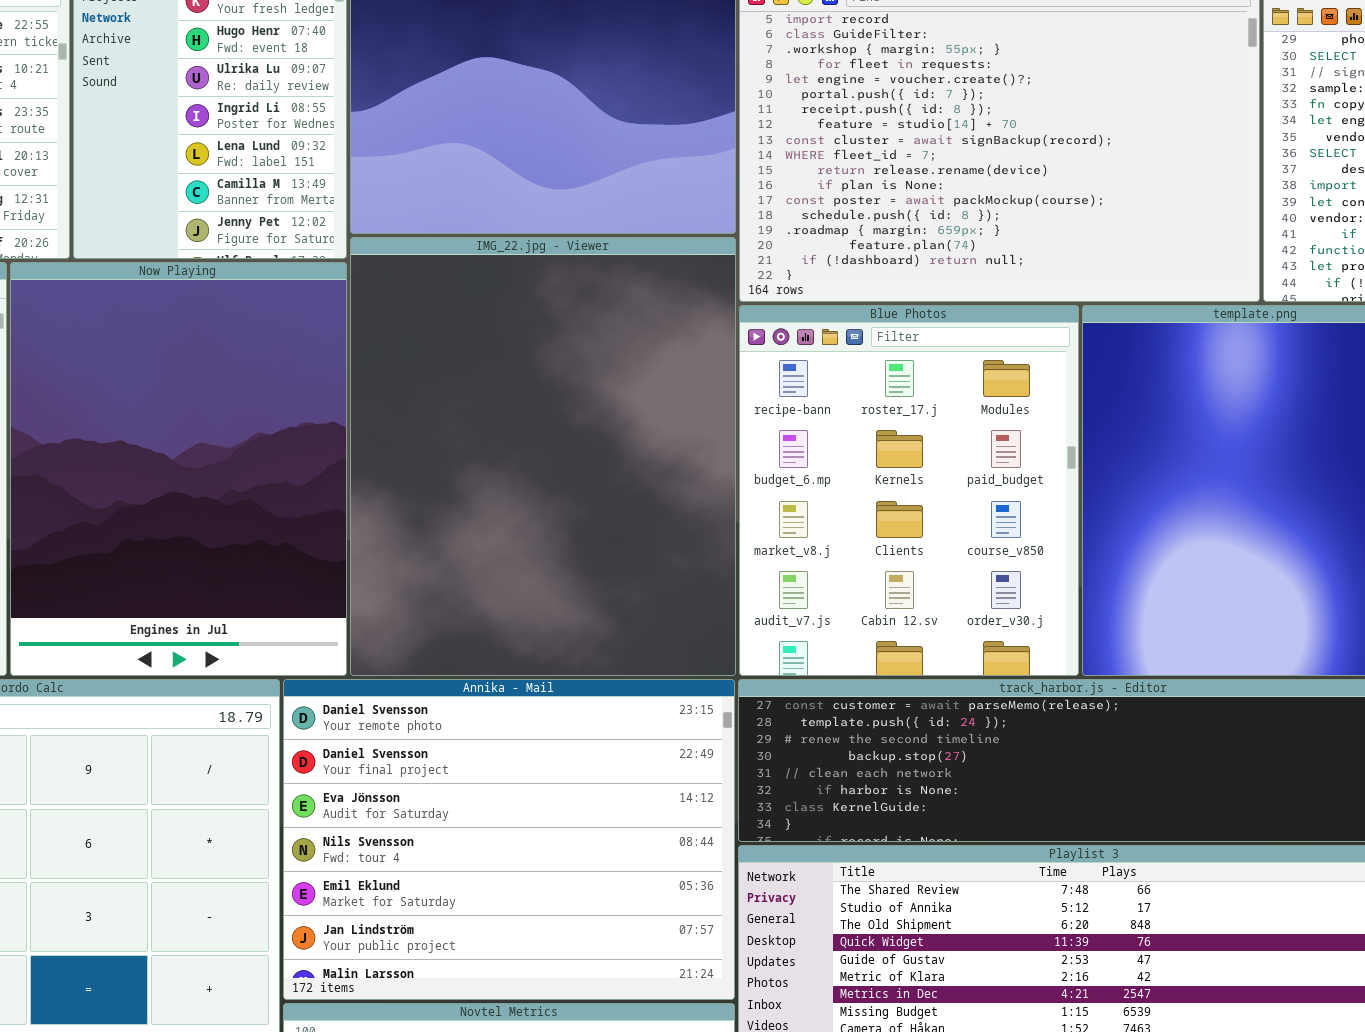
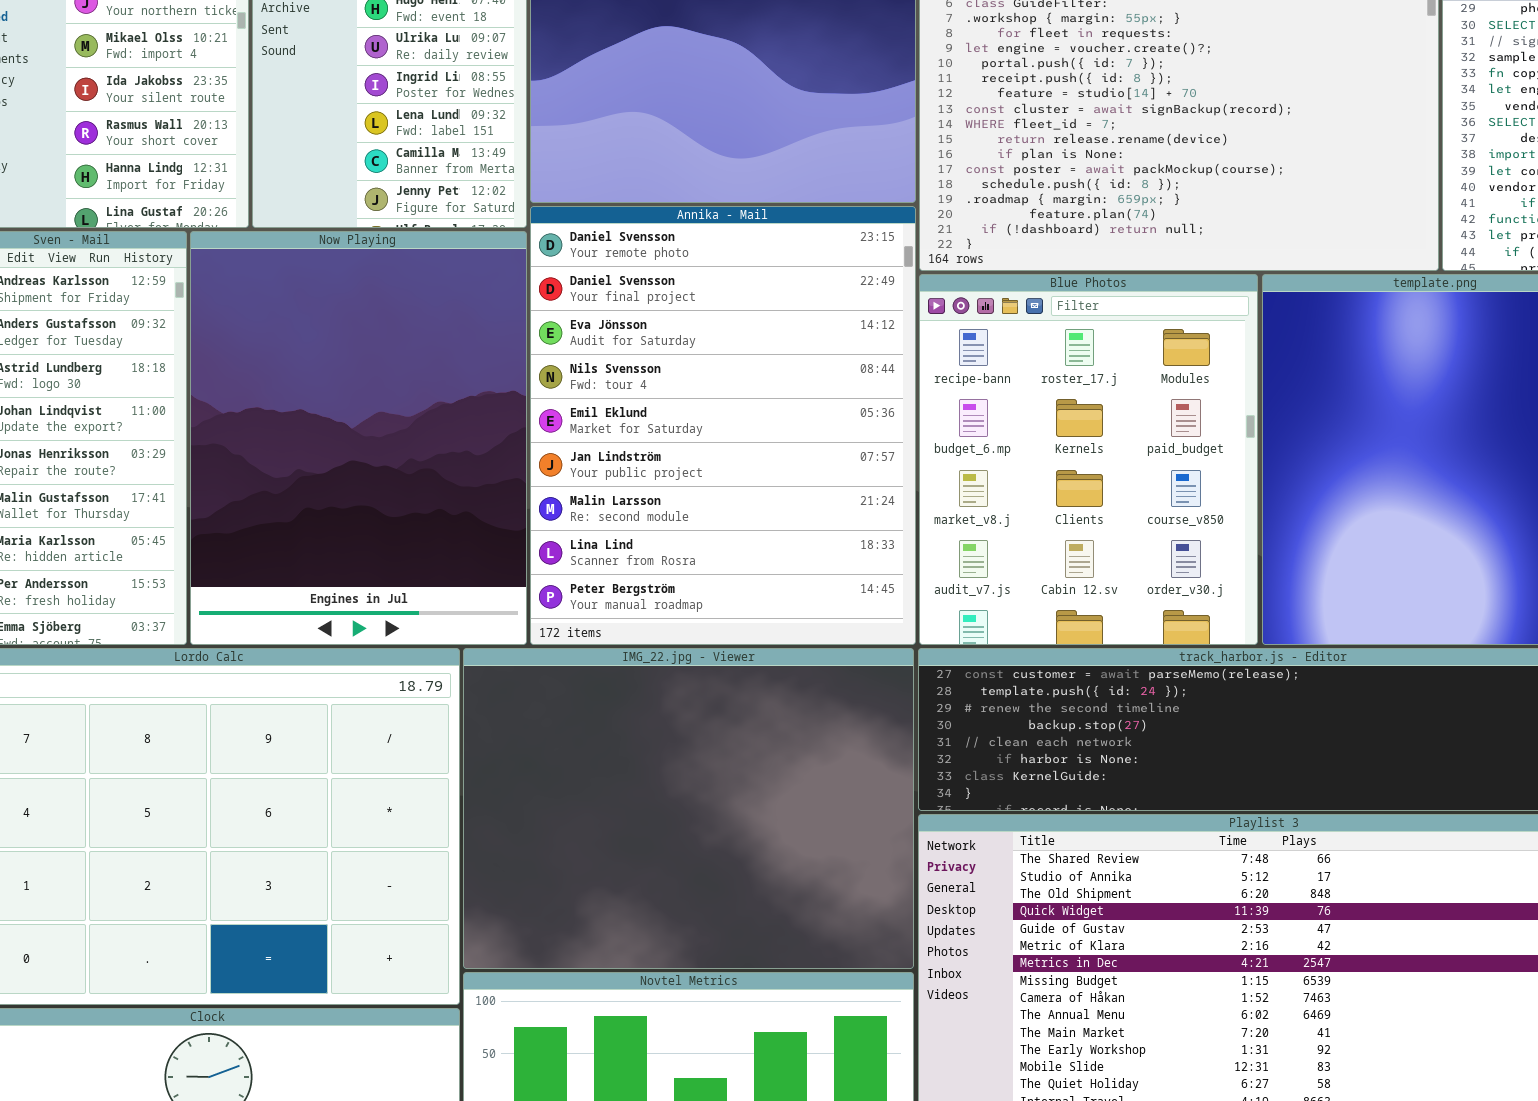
IMG_22.jpg - Viewer: [350,237,736,676] -> [463,648,914,969], moved, resized
Annika - Mail: [283,679,735,1000] -> [530,206,916,645], moved, resized

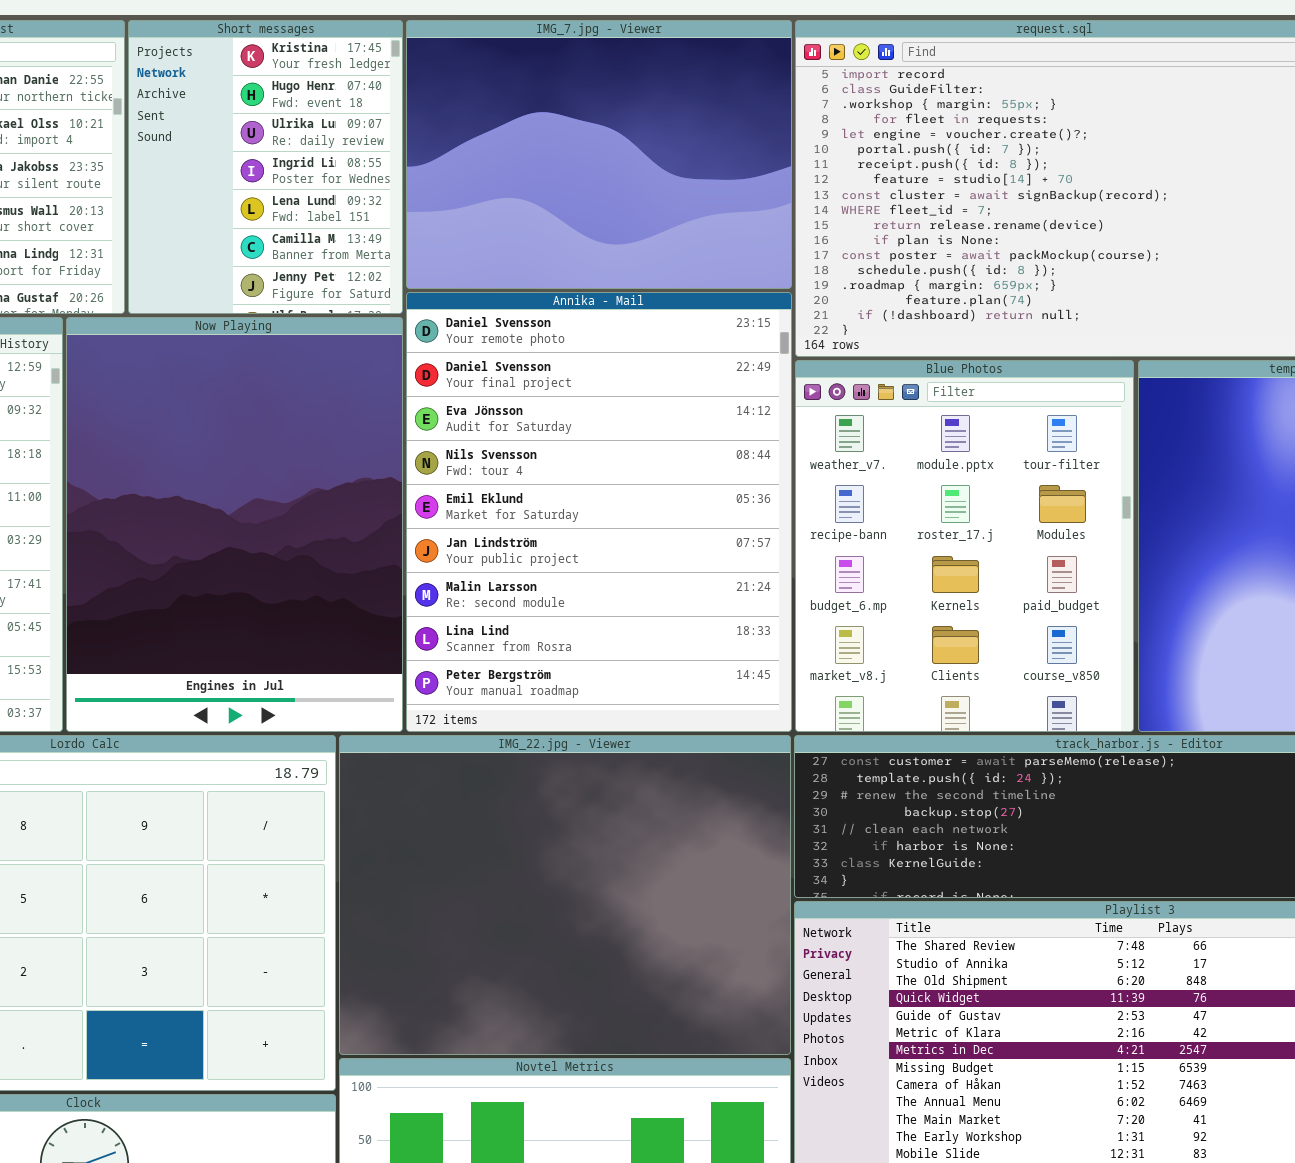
Blue Photos: [919,274,1258,645] -> [795,360,1134,732], scrolled up 1 row

